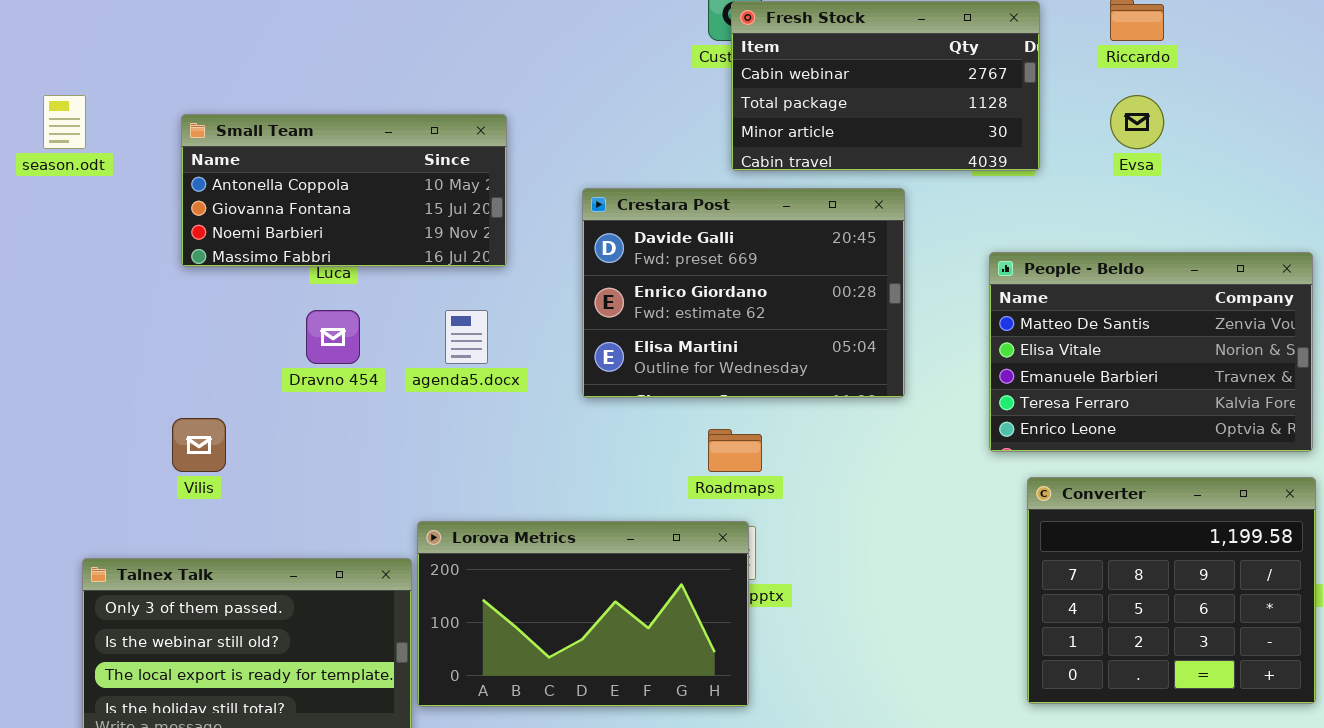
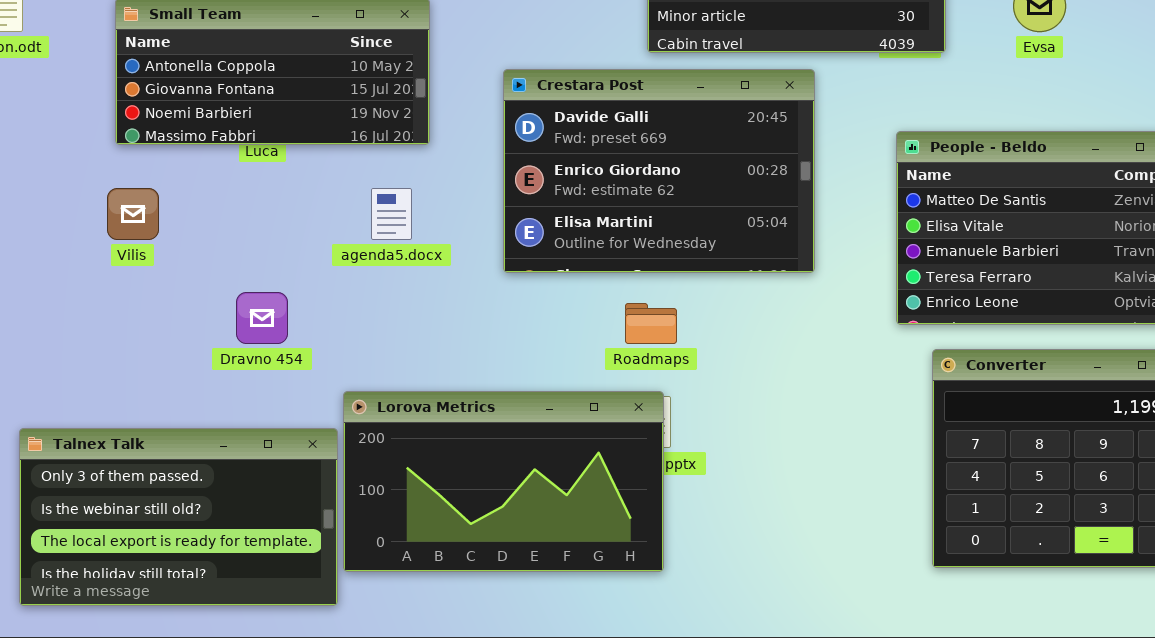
Dravno 454: [306,310,360,364] -> [236,292,288,344], moved
Vilis: [172,418,226,472] -> [107,188,159,240], moved

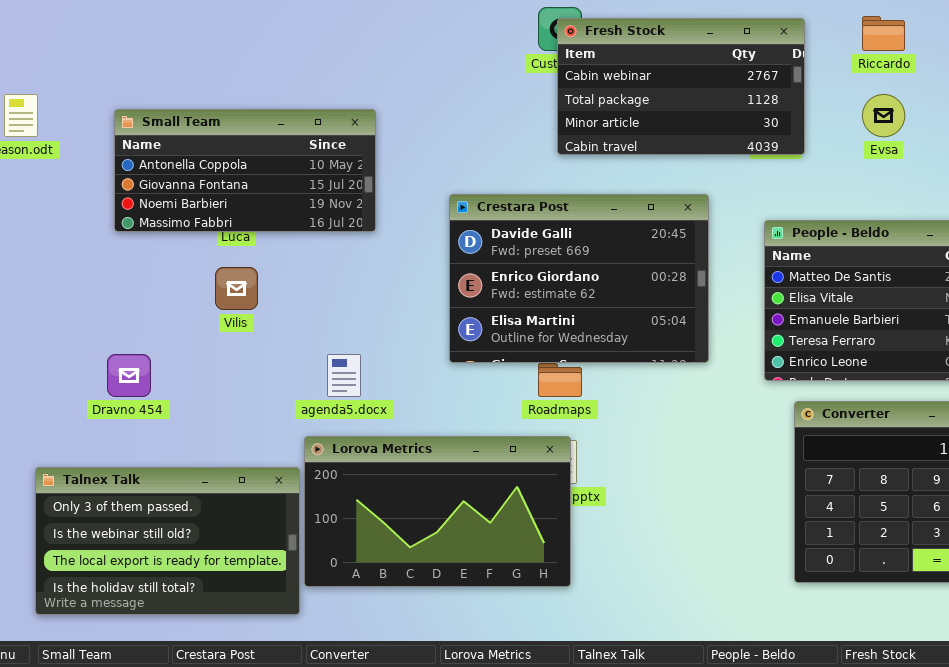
Crestara Post: [503,69,815,273] -> [449,194,709,363], moved
Vilis: [107,188,159,240] -> [215,267,258,310], moved
agenda5.docx: [371,188,412,240] -> [327,354,361,397], moved
Dravno 454: [236,292,288,344] -> [107,354,151,397], moved

